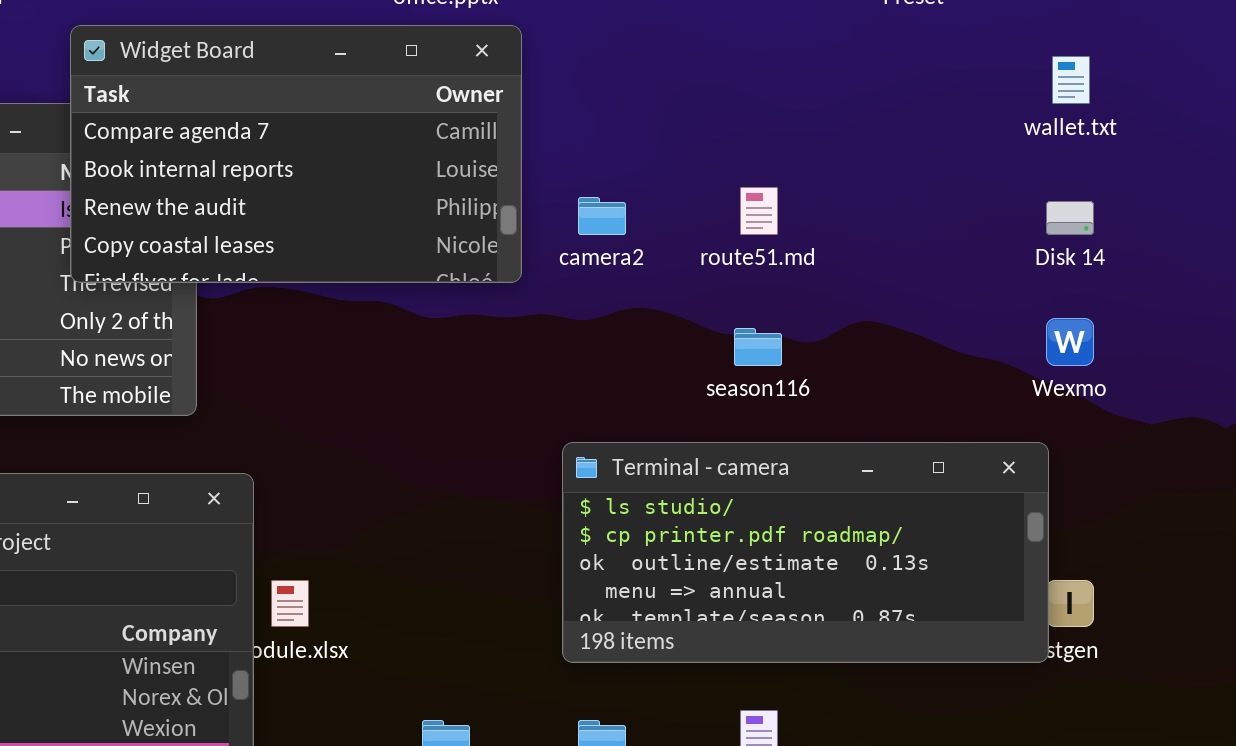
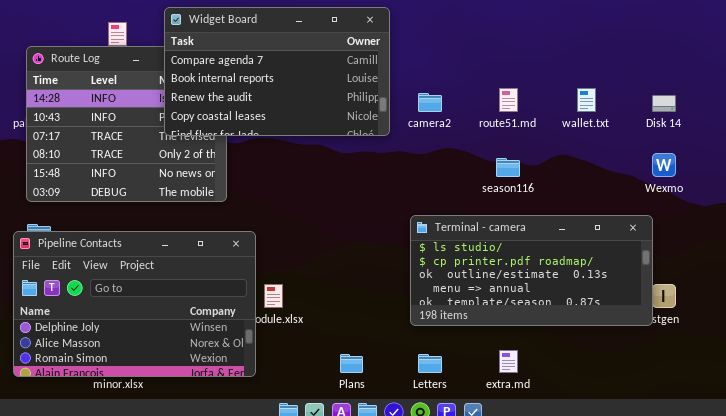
wallet.txt: [1052,56,1090,104] -> [577,88,596,112], moved

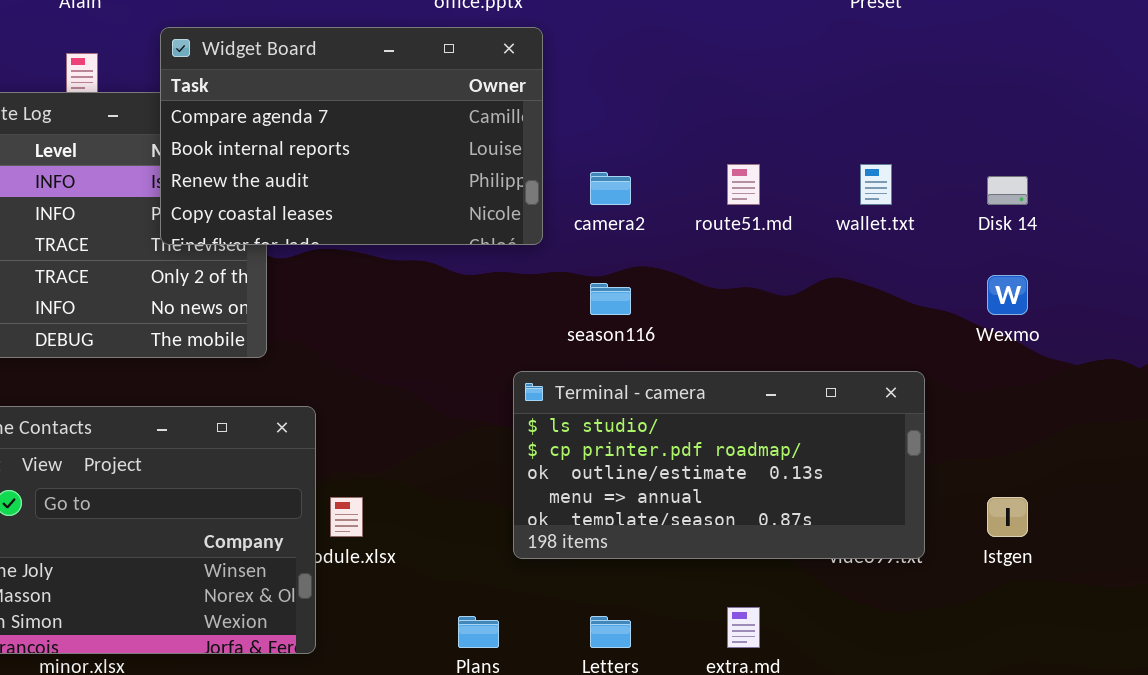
season116: [496,158,520,177] -> [590,283,631,315], moved
Terminal - camera: [410,215,653,326] -> [513,371,925,559], moved

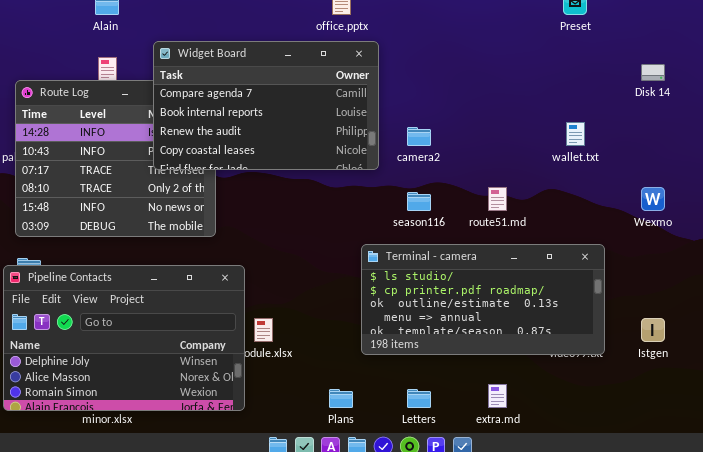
route51.md: [727,164,760,205] -> [488,187,507,211], moved
Disk 14: [987,176,1028,205] -> [641,64,665,81], moved

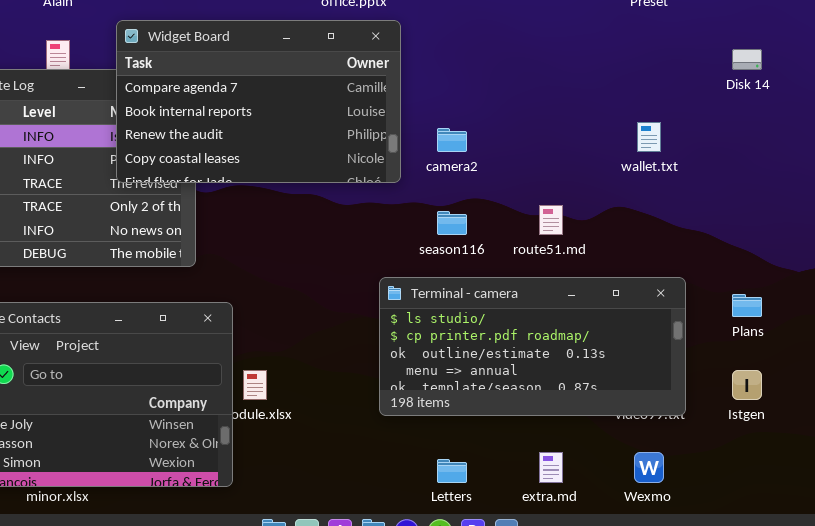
Wexmo: [641,187,665,211] -> [634,452,664,483], moved
Plans: [329,389,353,408] -> [732,294,762,317], moved

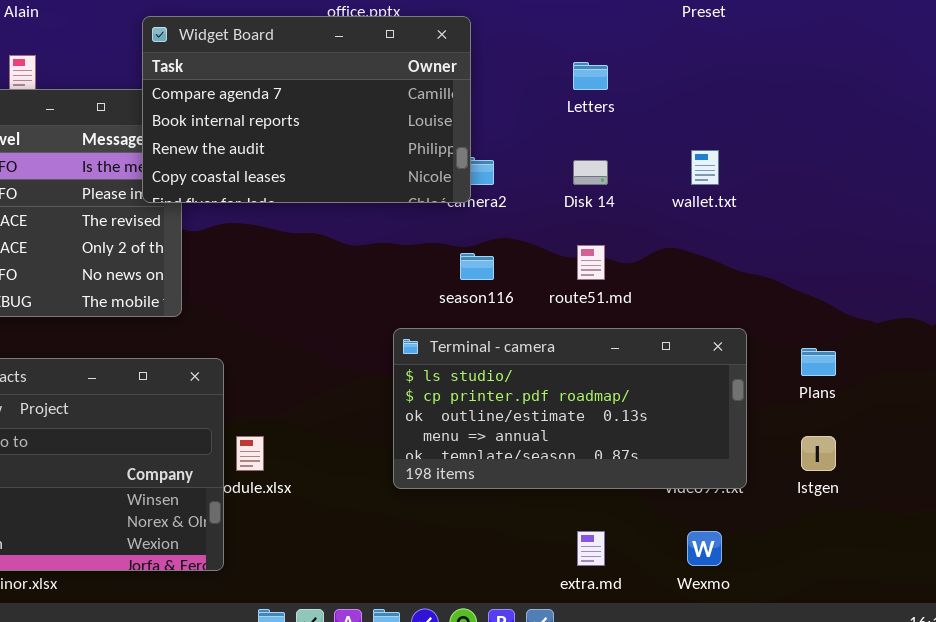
Widget Board: [116,20,401,183] -> [142,16,471,203], moved
Disk 14: [732,49,762,70] -> [573,160,608,185], moved
Letters: [437,459,467,483] -> [573,62,608,90], moved

